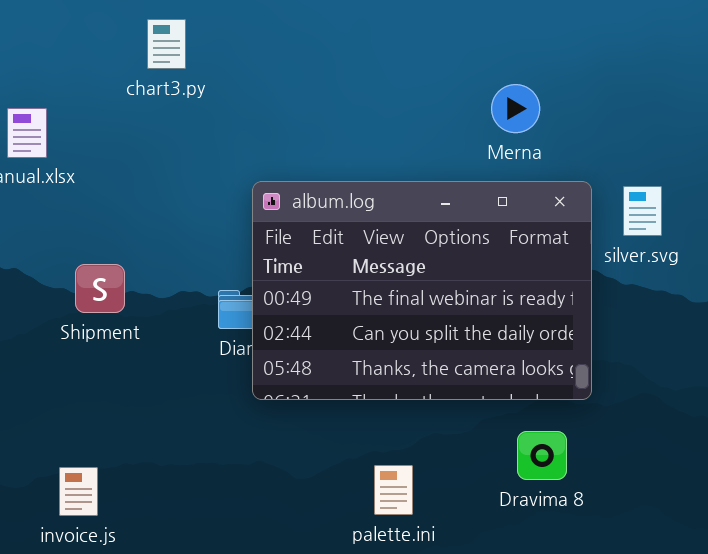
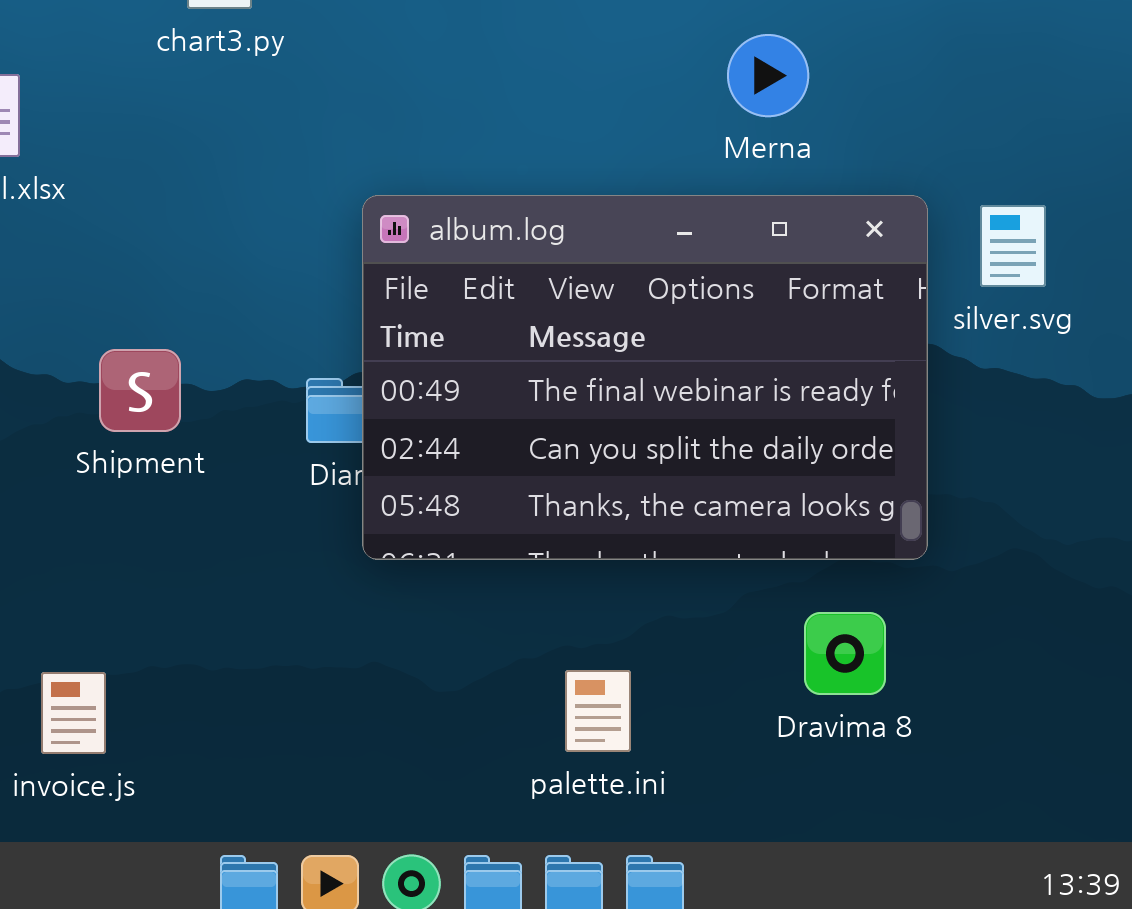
Merna: [491,84,540,133] -> [727,34,809,117], moved
Shipment: [75,264,125,313] -> [99,349,181,432], moved

